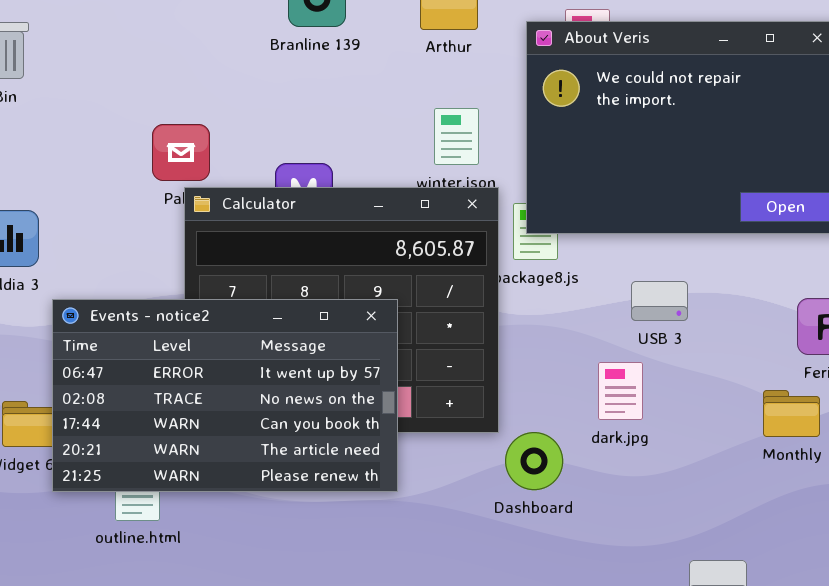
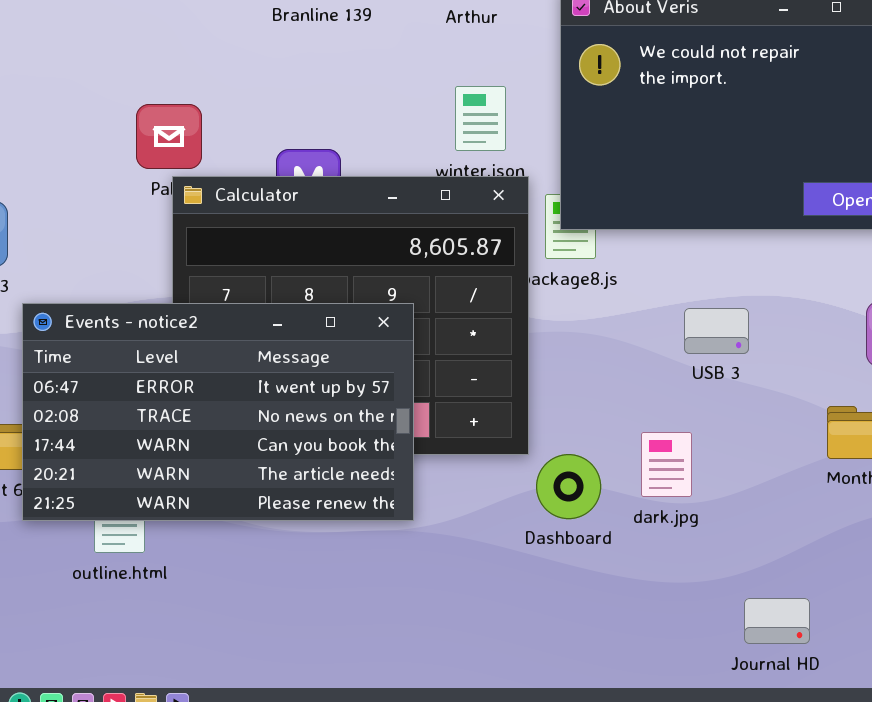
USB 3: [631,281,688,321] -> [684,308,749,354], moved
dark.jpg: [598,362,643,420] -> [641,432,692,497], moved

